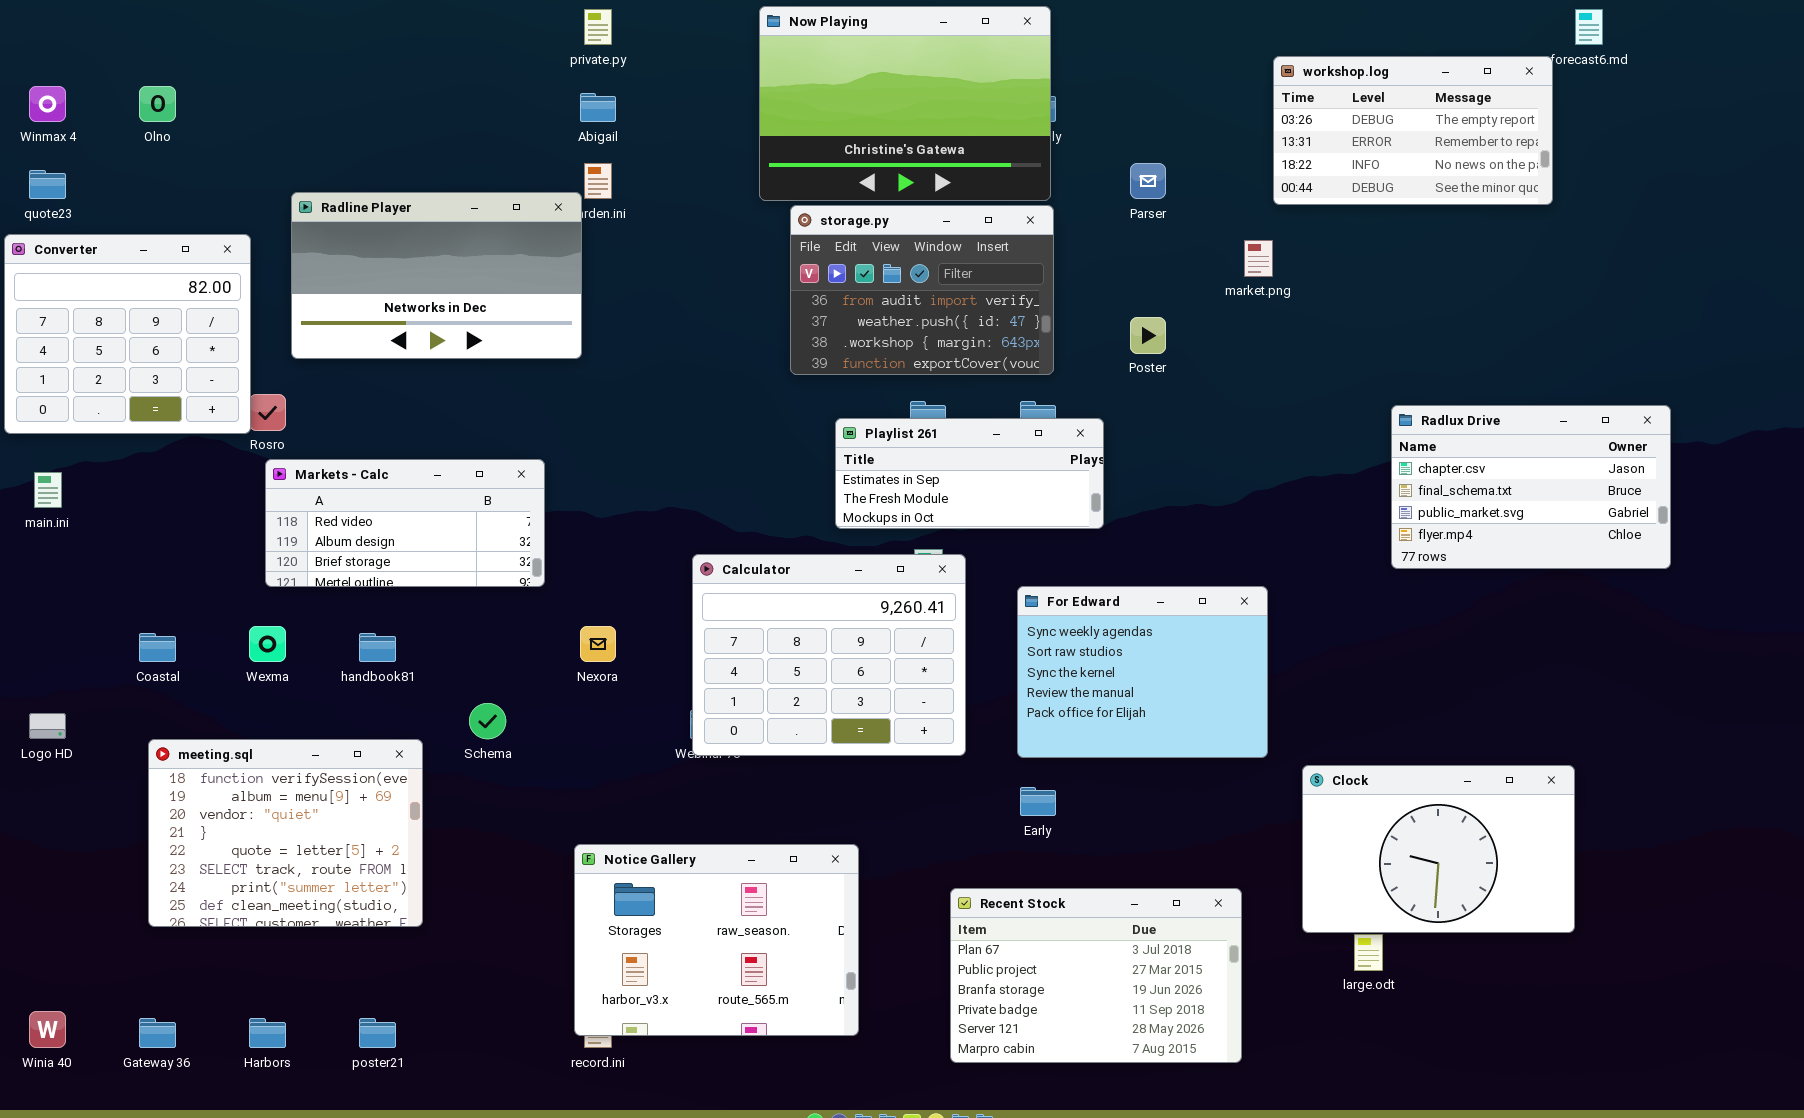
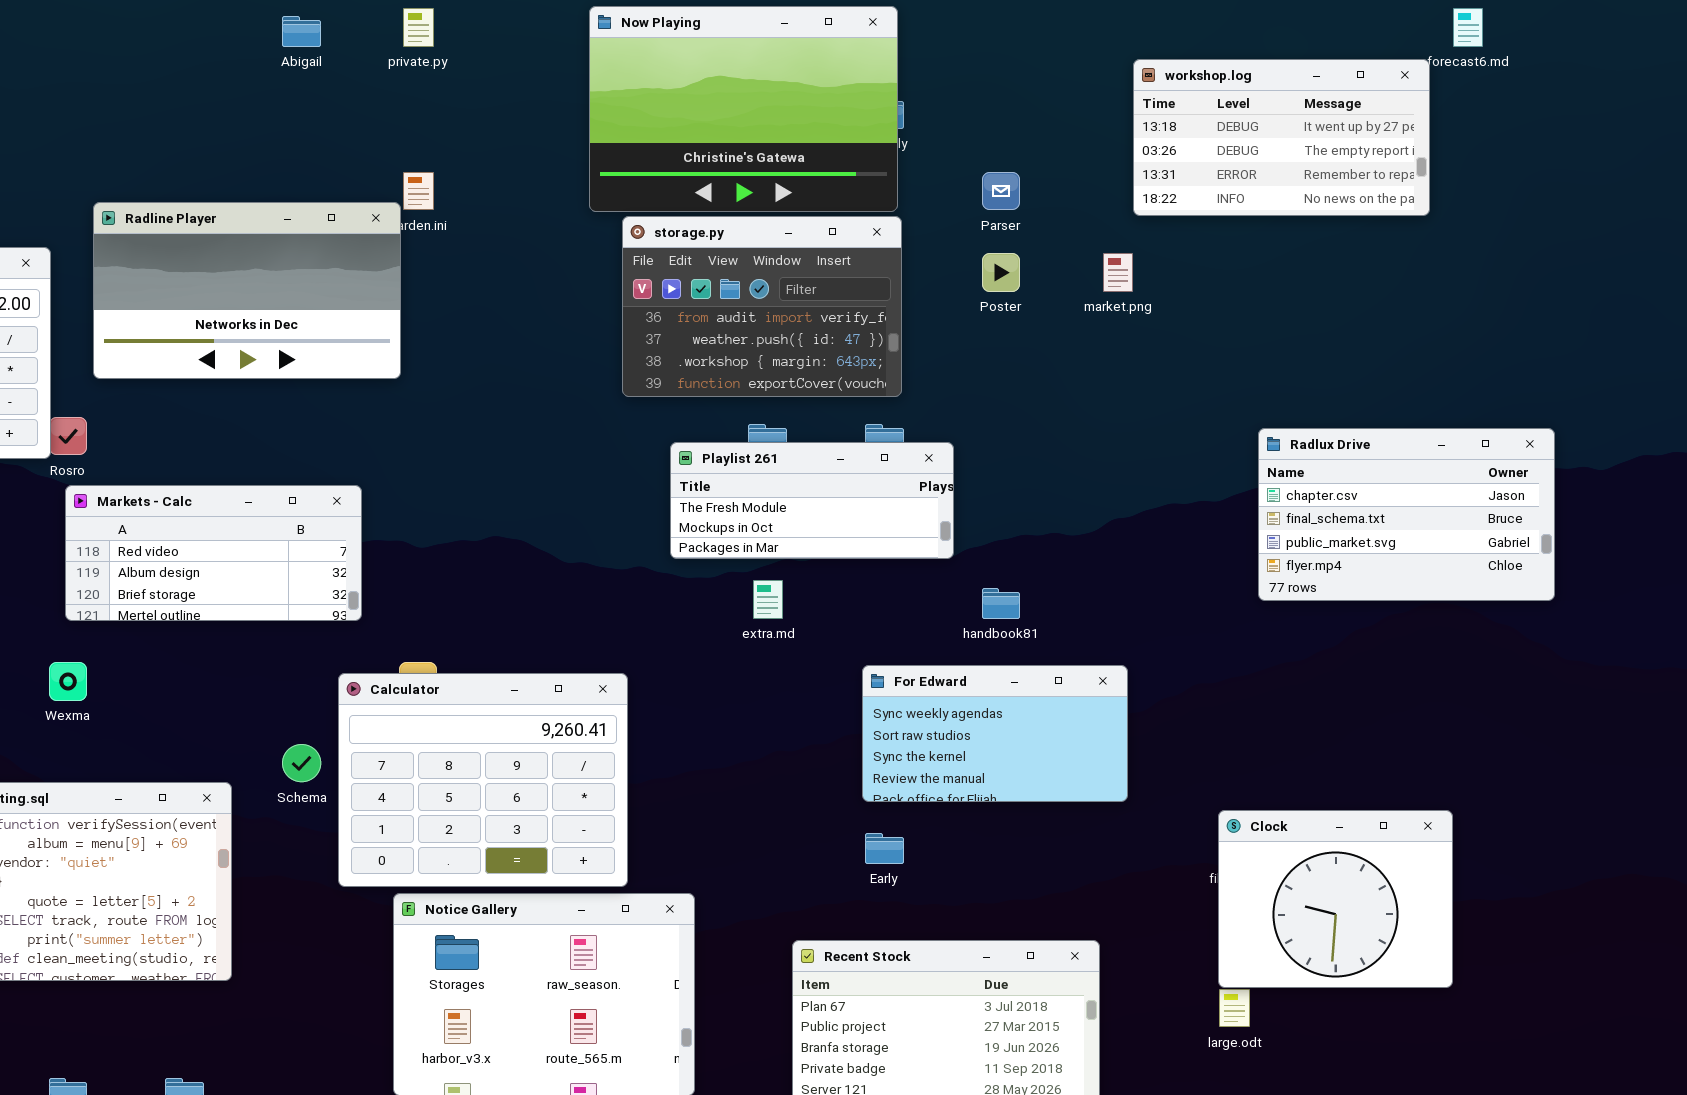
workshop.log: [1273,56,1553,205] -> [1133,59,1430,216], scrolled up 1 row
Abigail: [580,93,616,122] -> [282,16,321,47], moved
Poster: [1130,317,1166,354] -> [982,253,1020,292], moved
Playlist 261: [835,418,1104,529] -> [670,442,954,559], scrolled down 1 row
Calculator: [692,554,966,756] -> [338,673,628,887], moved
For Edward: [1017,586,1268,758] -> [862,665,1128,802], resized
handbook81: [359,633,396,662] -> [982,588,1020,619], moved
Clock: [1302,765,1575,933] -> [1218,810,1453,988], resized

